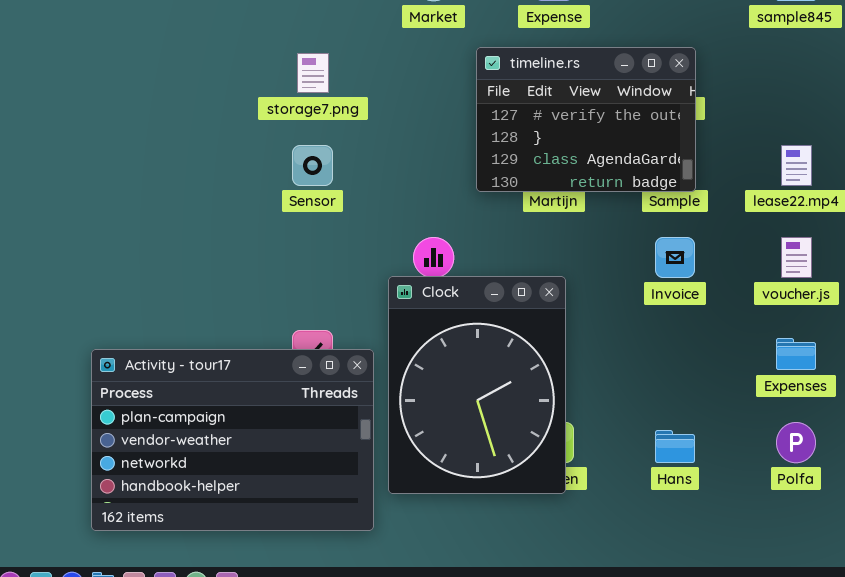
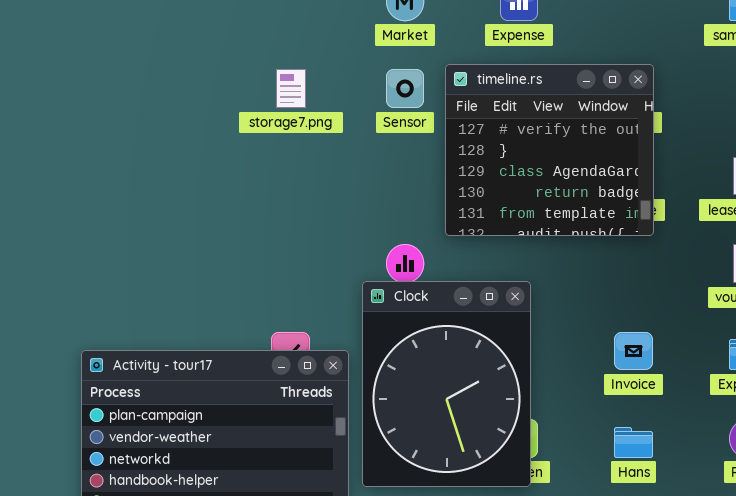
timeline.rs: [476,47,696,192] -> [445,64,654,236], resized
Sensor: [292,145,333,186] -> [386,69,424,108], moved
Invoice: [655,237,695,278] -> [614,332,653,370], moved

